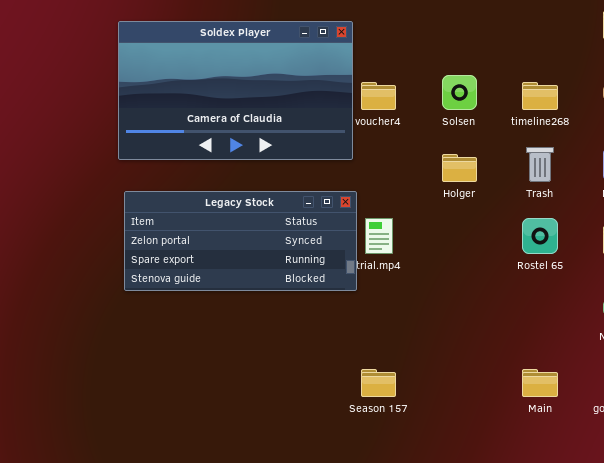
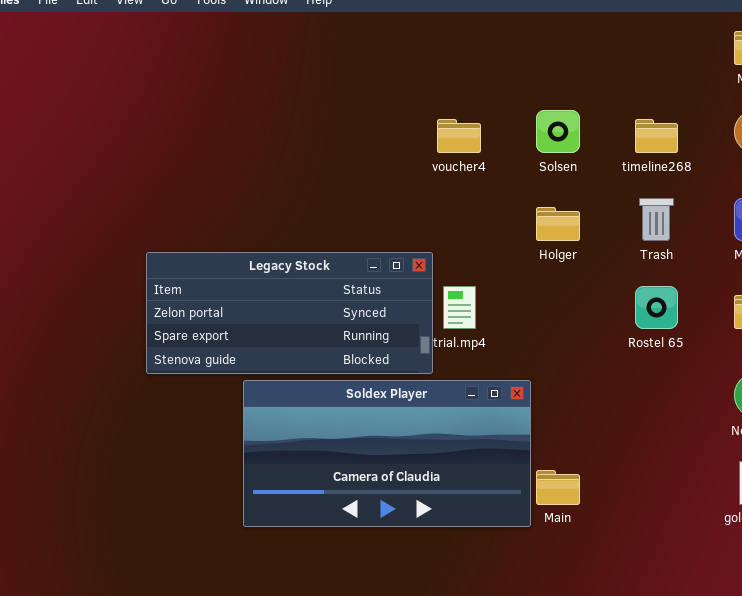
Soldex Player: [118,21,353,160] -> [243,380,531,527], moved, resized
Main: [522,369,558,397] -> [536,470,580,505], moved

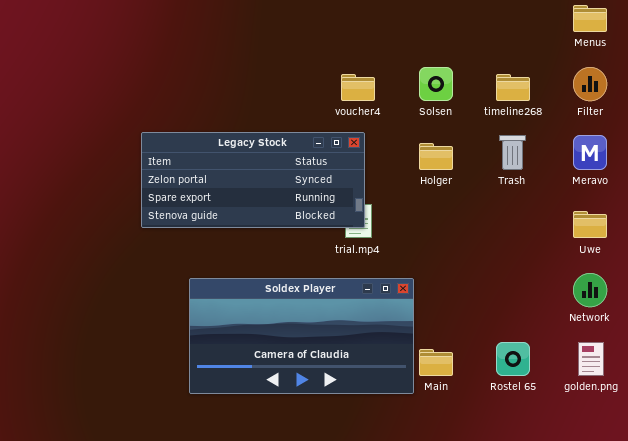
Legacy Stock: [146,252,433,374] -> [141,132,365,228], moved
Rostel 65: [635,286,678,329] -> [496,342,530,376], moved

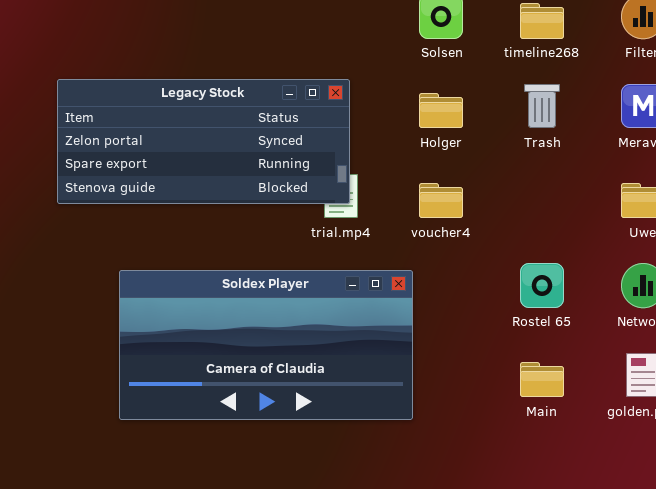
voucher4: [341,74,375,101] -> [419,183,463,218], moved
Rostel 65: [496,342,530,376] -> [520,263,564,308], moved
Main: [419,349,453,376] -> [520,362,564,397], moved

